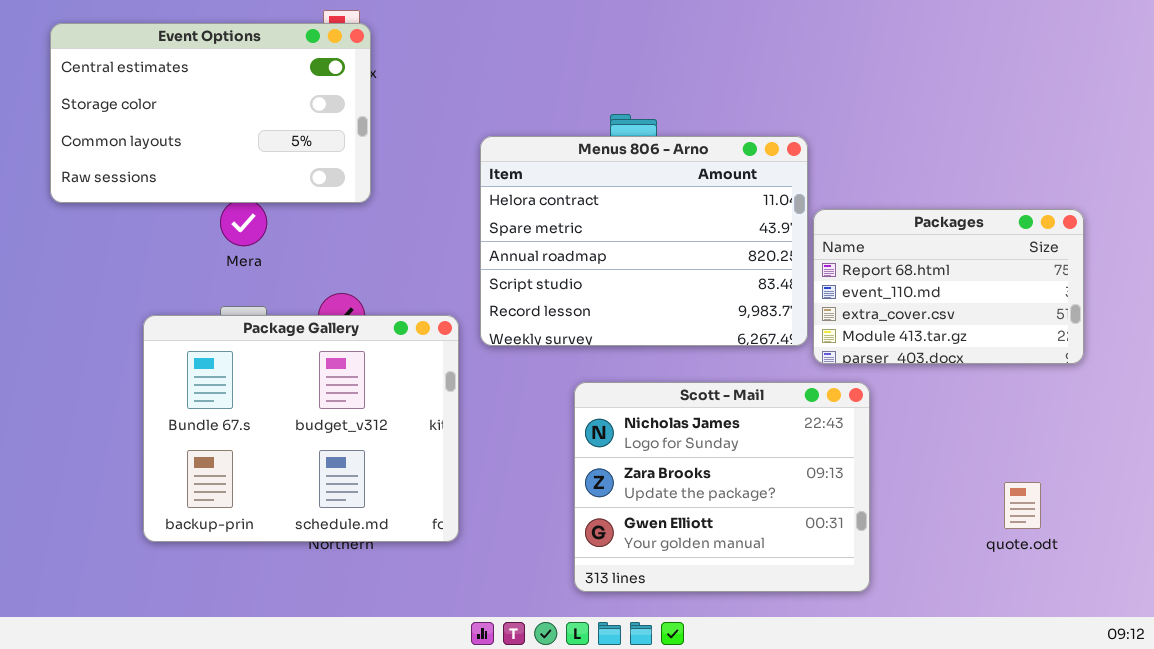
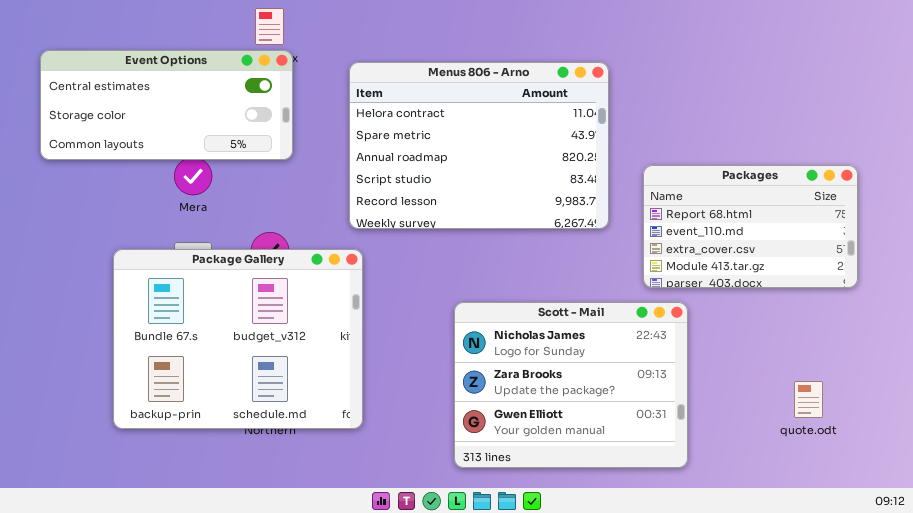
Event Options: [50,23,371,203] -> [40,50,293,160], resized
Menus 806 - Arno: [480,136,808,346] -> [349,62,609,229], moved

